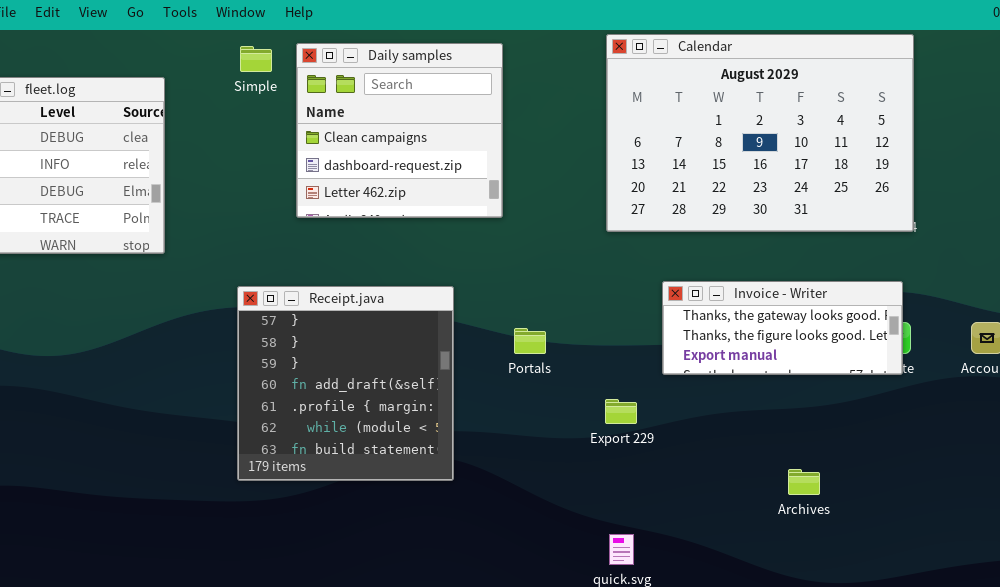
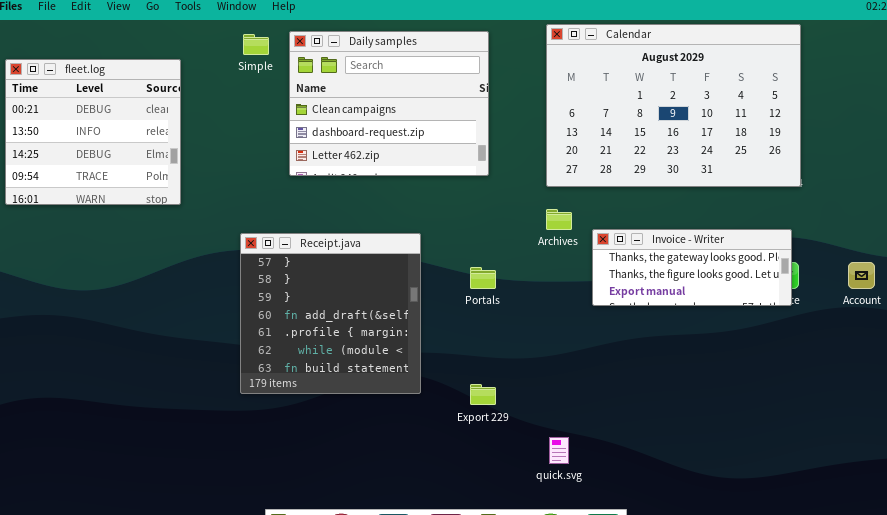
Daily samples: [296,43,503,218] -> [289,31,489,176], resized
Export 229: [605,399,637,424] -> [470,384,496,405], moved
Archives: [788,469,820,495] -> [546,209,572,230], moved

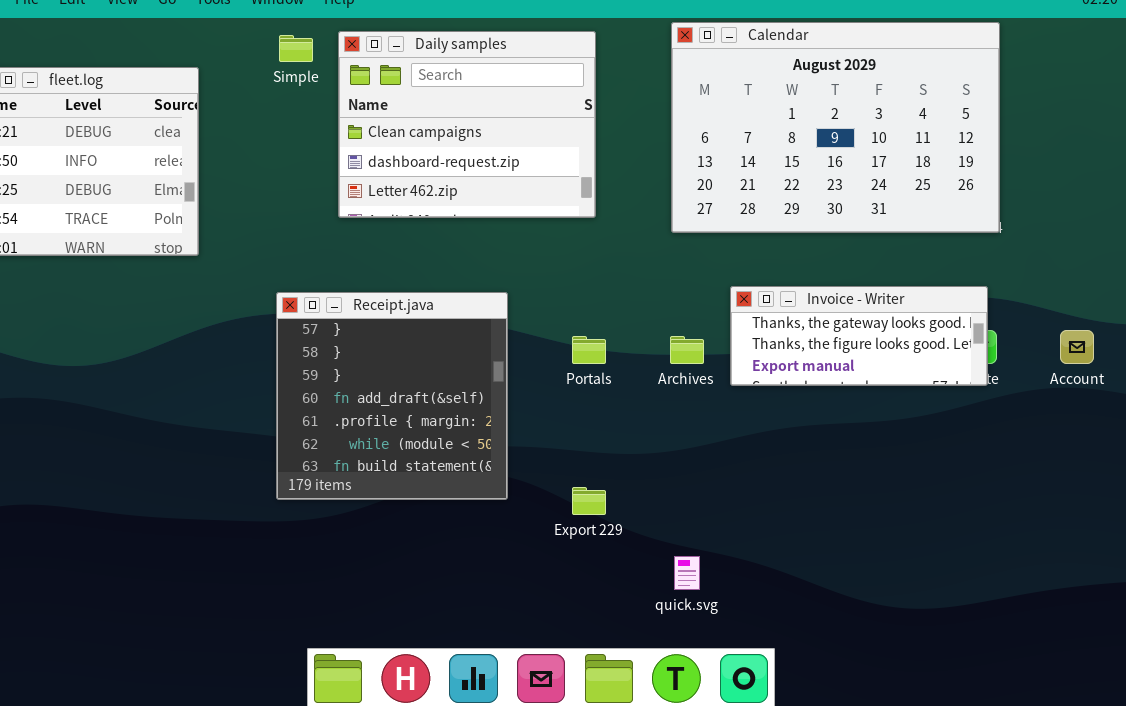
Archives: [546,209,572,230] -> [670,336,704,364], moved

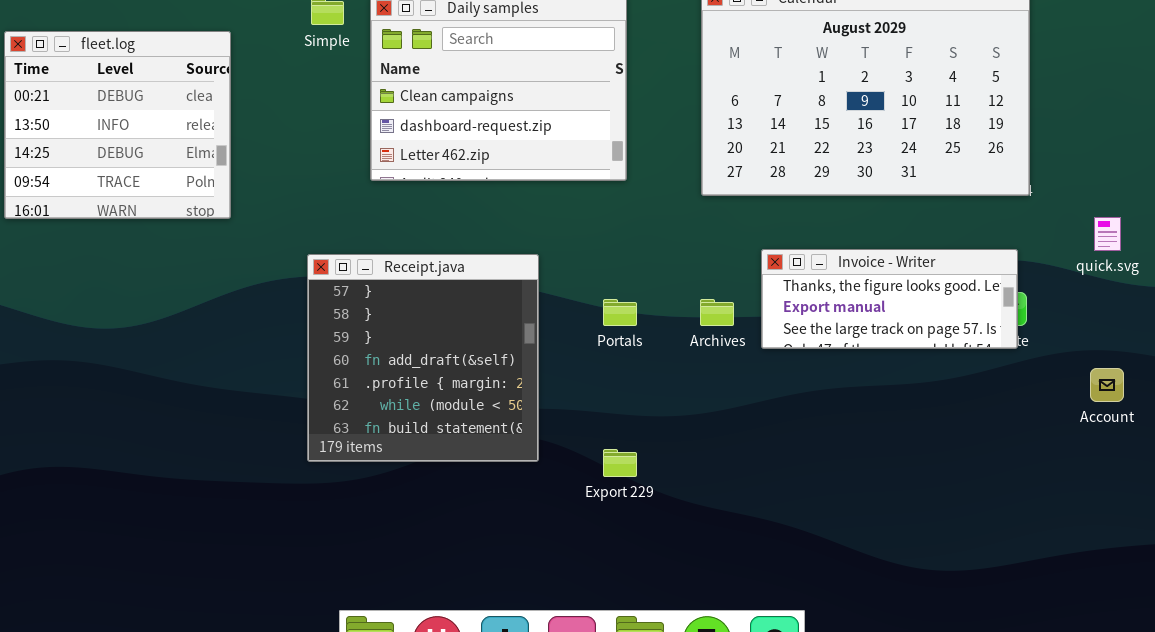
Invoice - Writer: [730,286,988,386] -> [761,249,1018,349], scrolled down 1 row
Account: [1060,330,1094,364] -> [1090,368,1124,402], moved
quick.svg: [674,556,700,590] -> [1094,217,1121,251], moved

